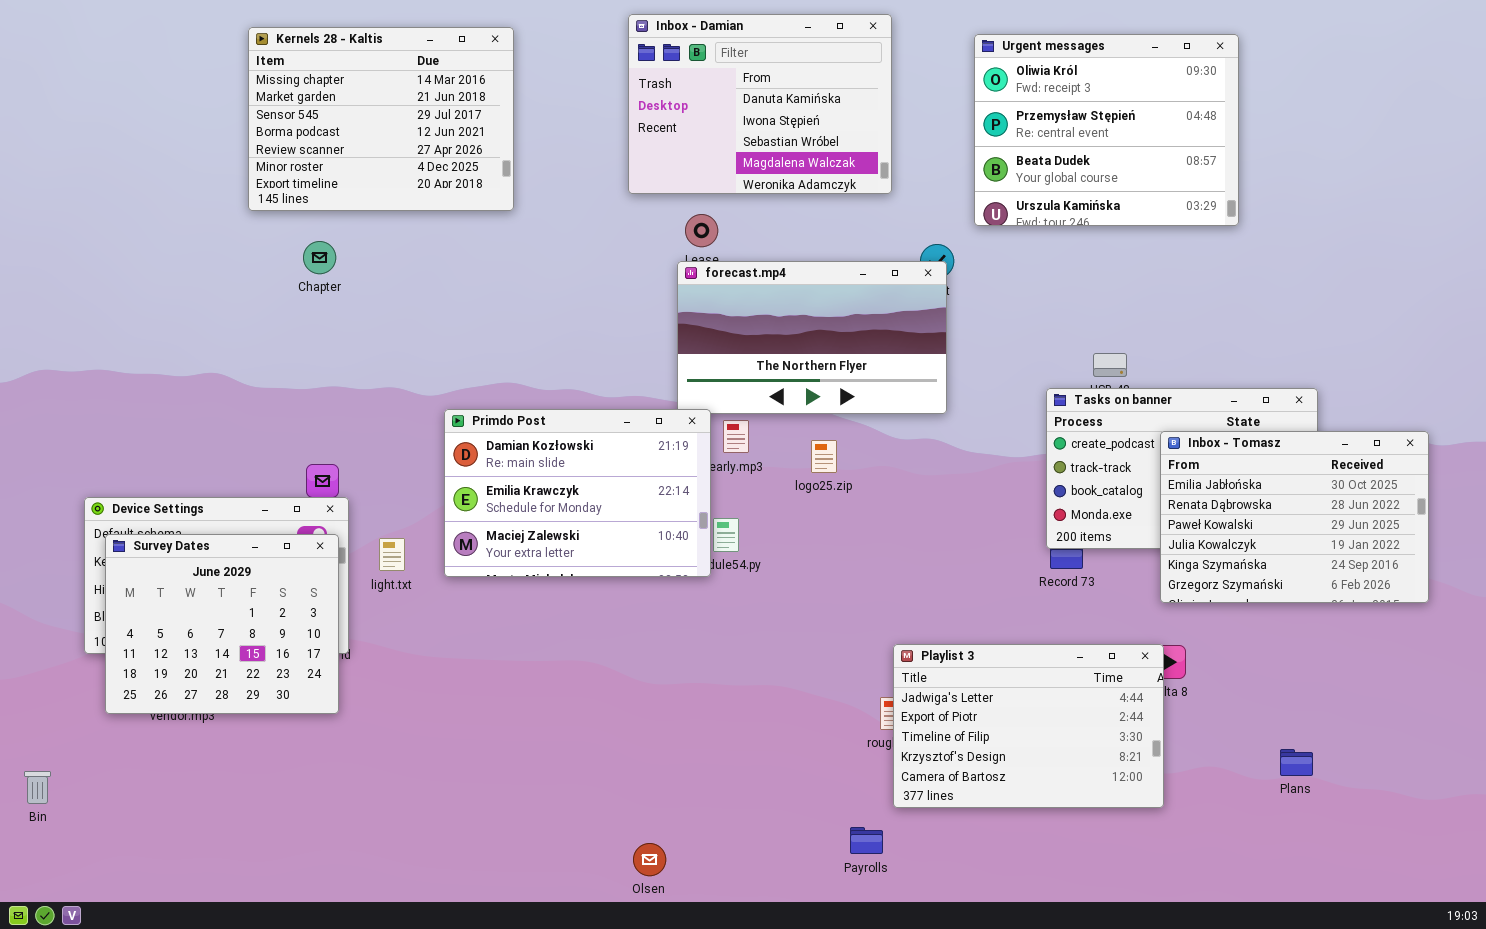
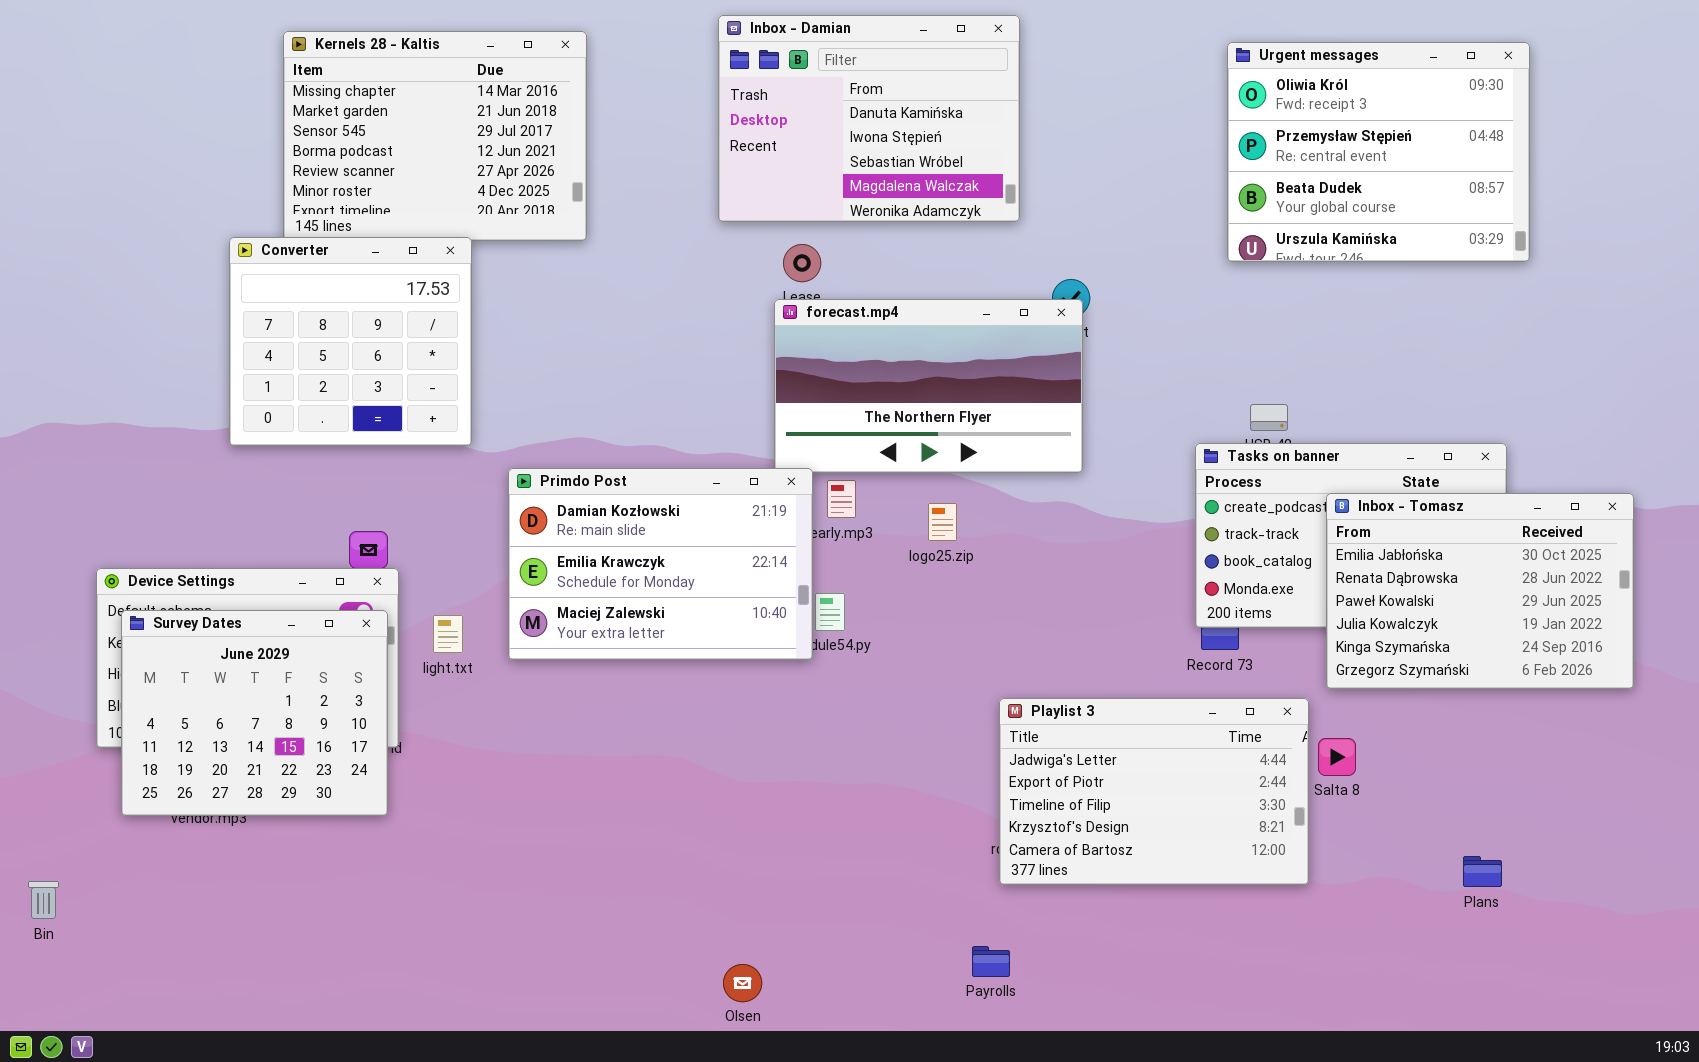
Urgent messages: [974,34,1239,226] -> [1227,42,1530,262], moved
Converter: none -> [229,237,472,446], opened
Playlist 3: [893,644,1164,808] -> [999,698,1309,885], moved

